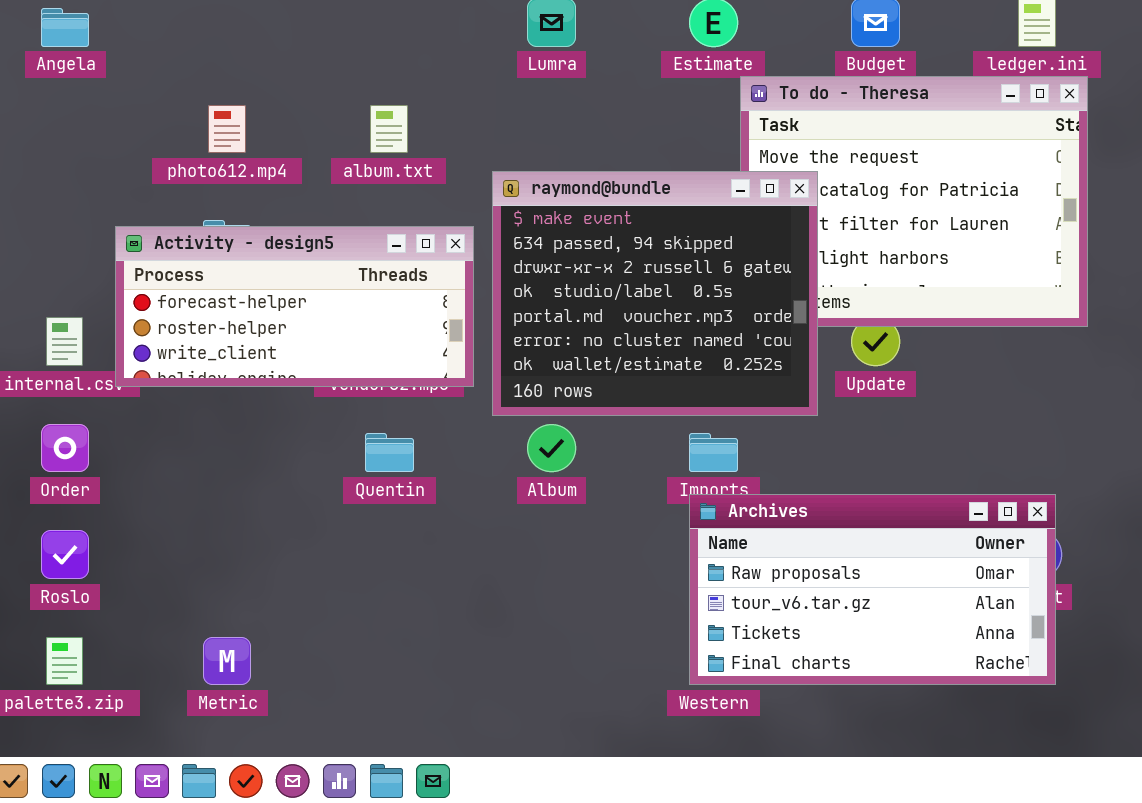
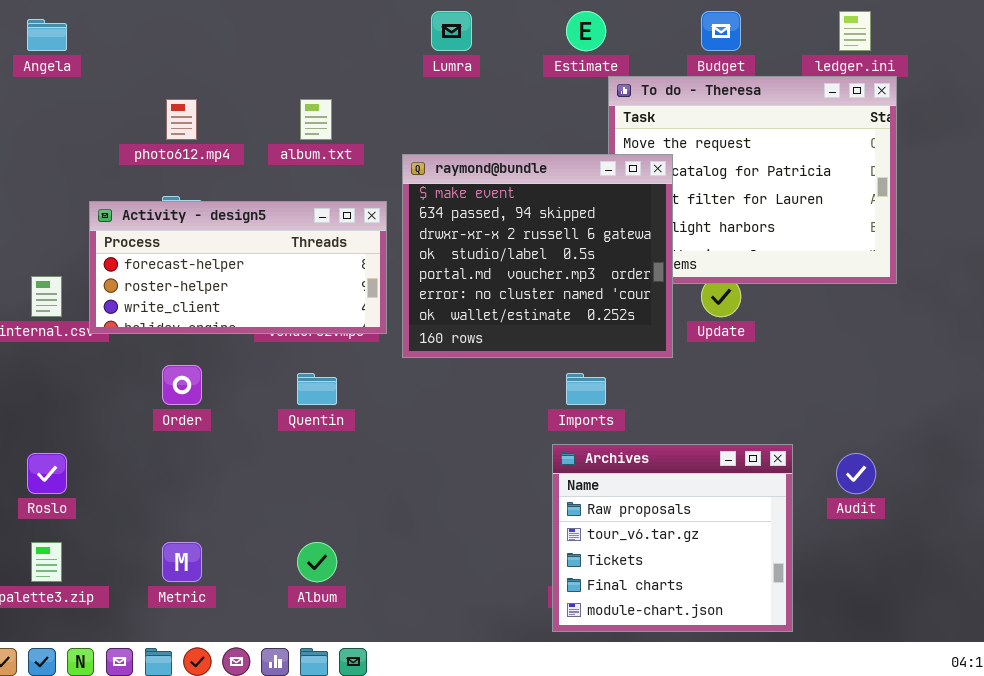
Order: [41,424,89,472] -> [162,365,202,405], moved
Album: [527,424,576,472] -> [297,542,337,582], moved
Archives: [689,494,1056,685] -> [552,444,793,632], moved, resized

